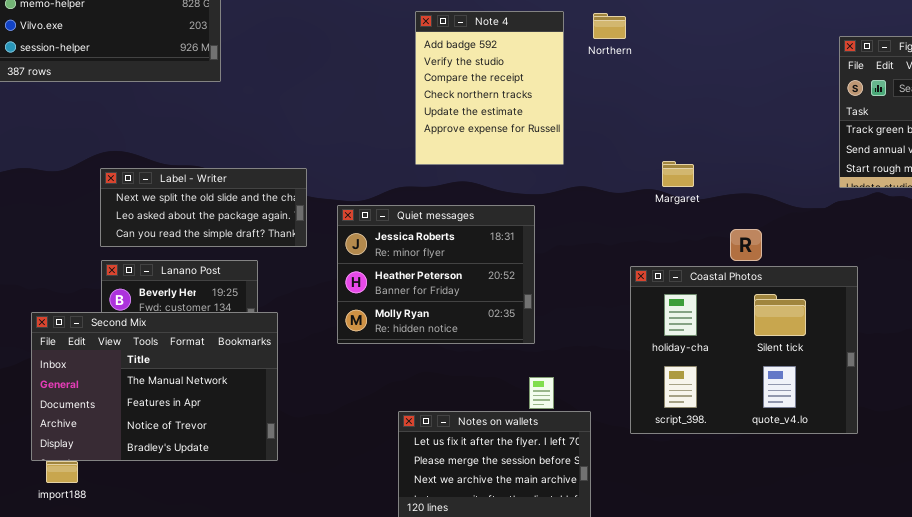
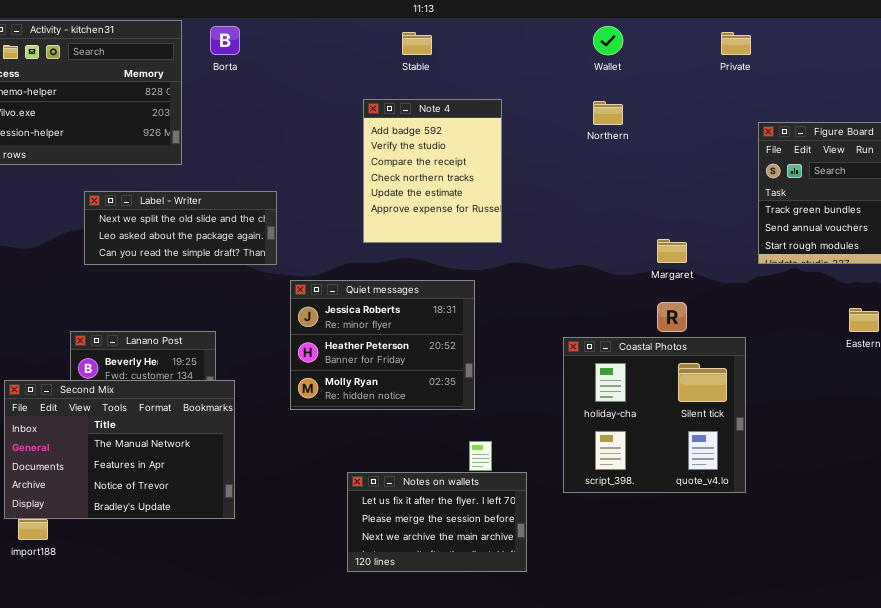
Northern: [593,13,626,39] -> [593,101,623,125], moved
Margaret: [662,161,694,187] -> [657,239,687,263], moved
Label - Writer: [100,168,307,247] -> [84,191,277,265], moved
Coastal Photos: [630,266,858,434] -> [563,337,746,493], resized

